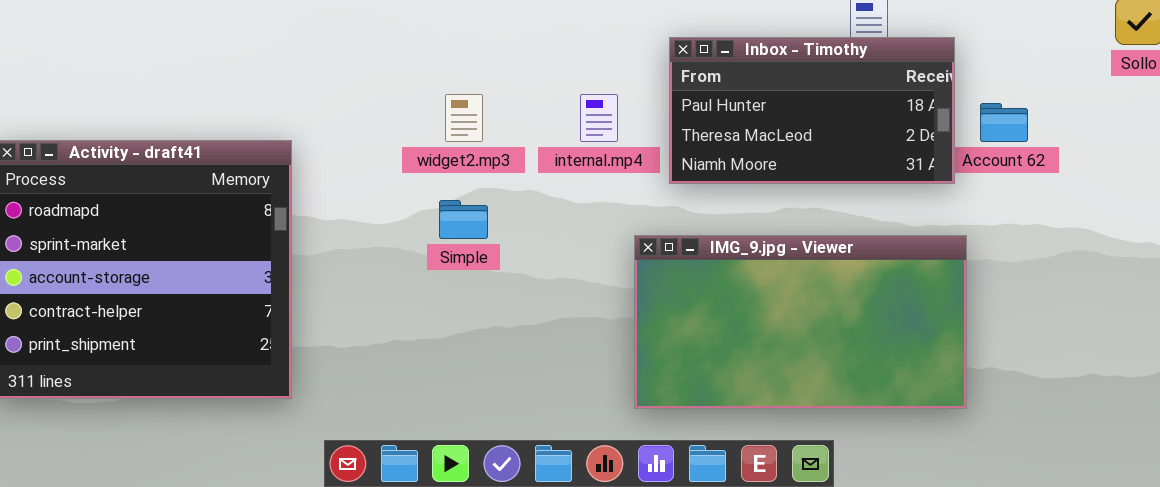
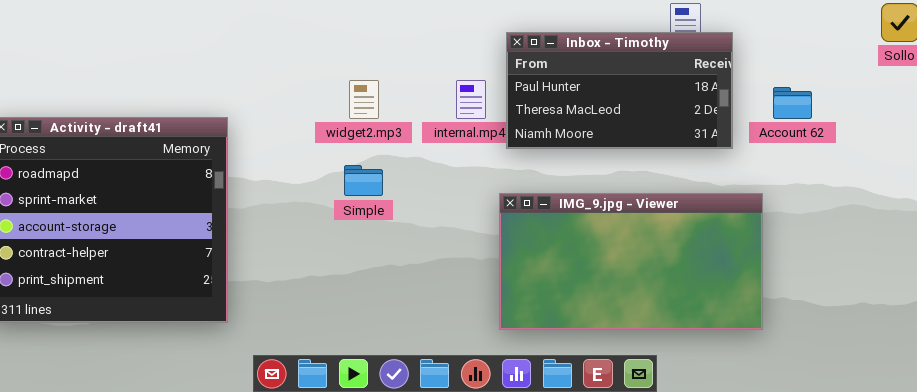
Inbox - Timothy: [669,37,955,184] -> [506,32,733,149], moved

